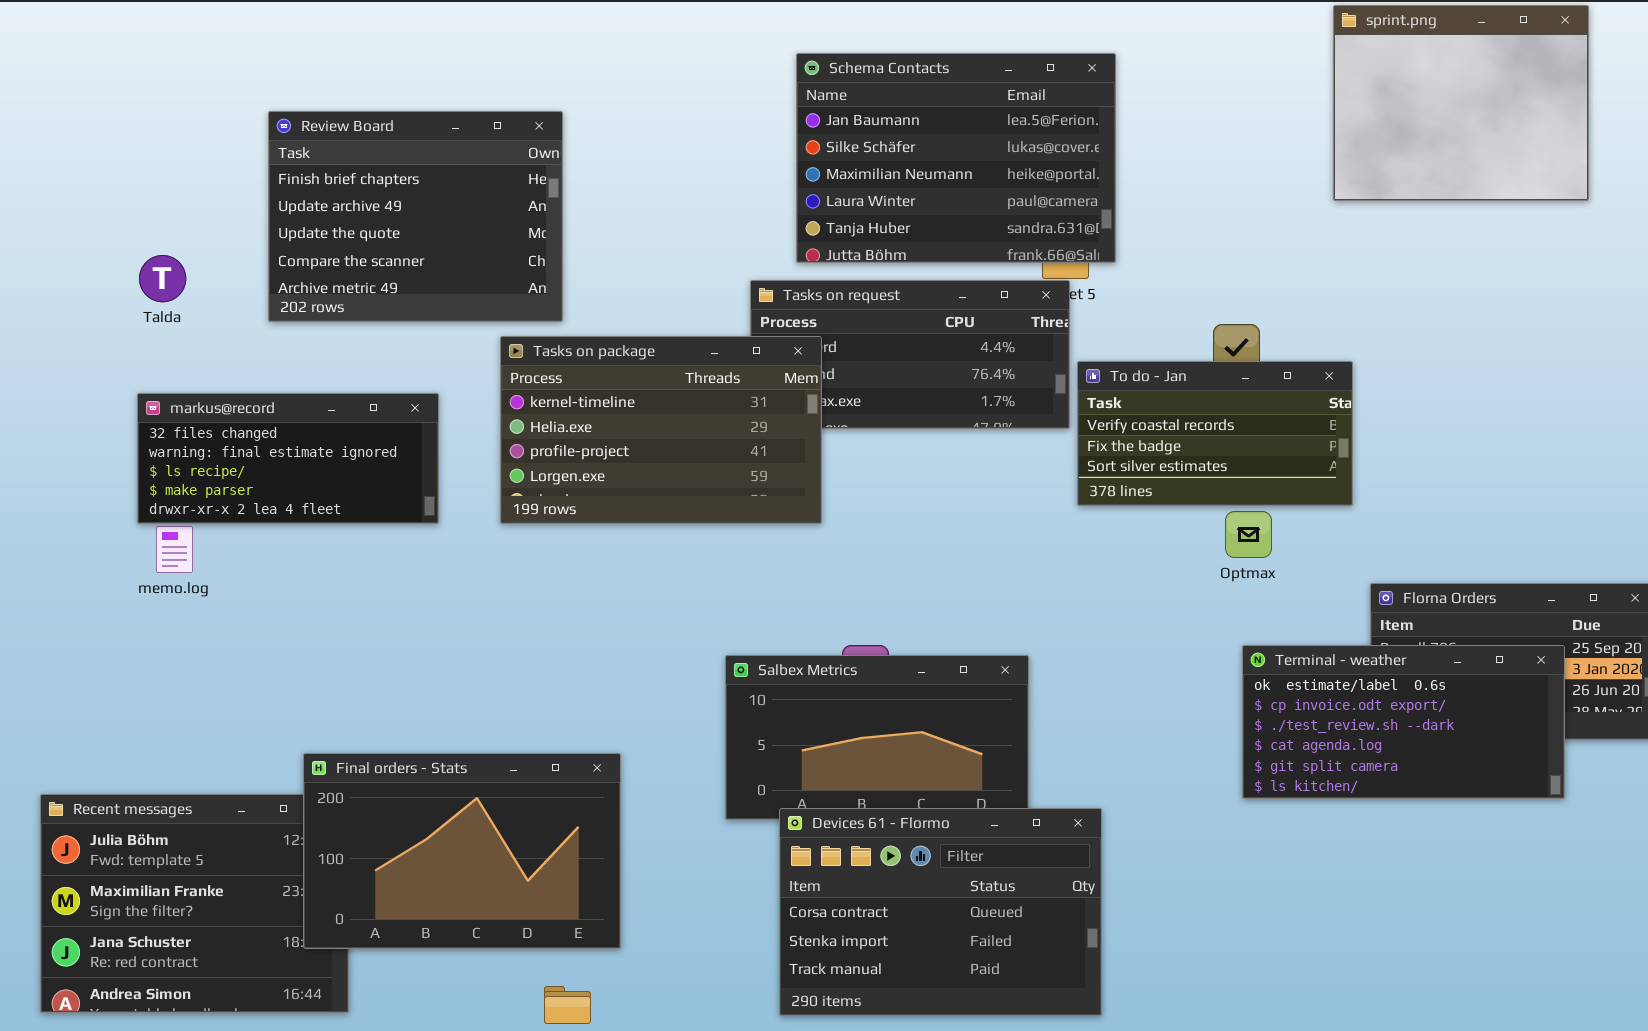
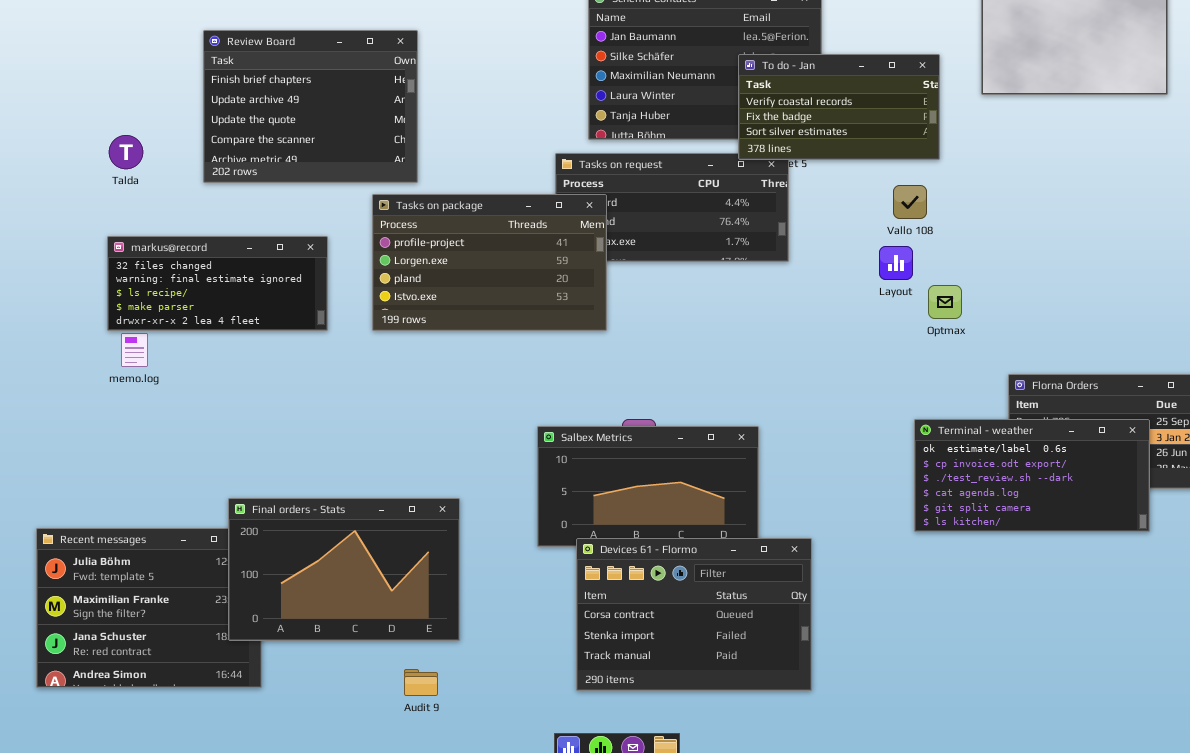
Tasks on package: [500,336,822,524] -> [372,194,607,331], scrolled down 2 rows
To do - Jan: [1077,361,1353,506] -> [738,54,940,160], moved
Optmax: [1225,511,1272,558] -> [928,285,962,319], moved

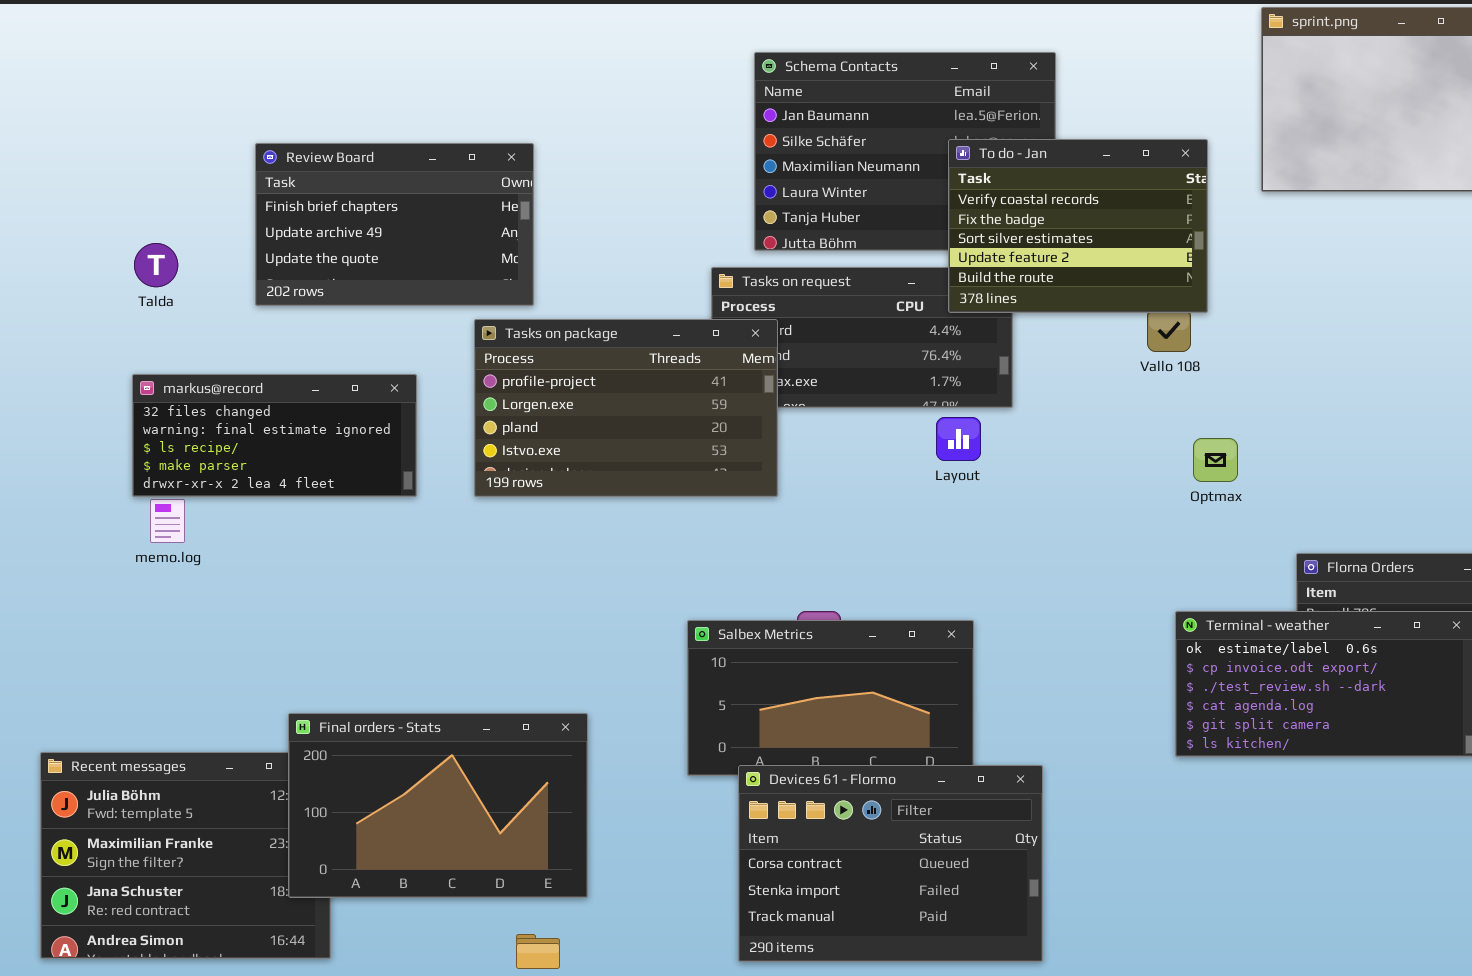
Review Board: [203,30,418,183] -> [255,143,534,306], resized
To do - Jan: [738,54,940,160] -> [948,139,1208,313], resized
Layout: [879,246,913,280] -> [936,417,981,461], moved

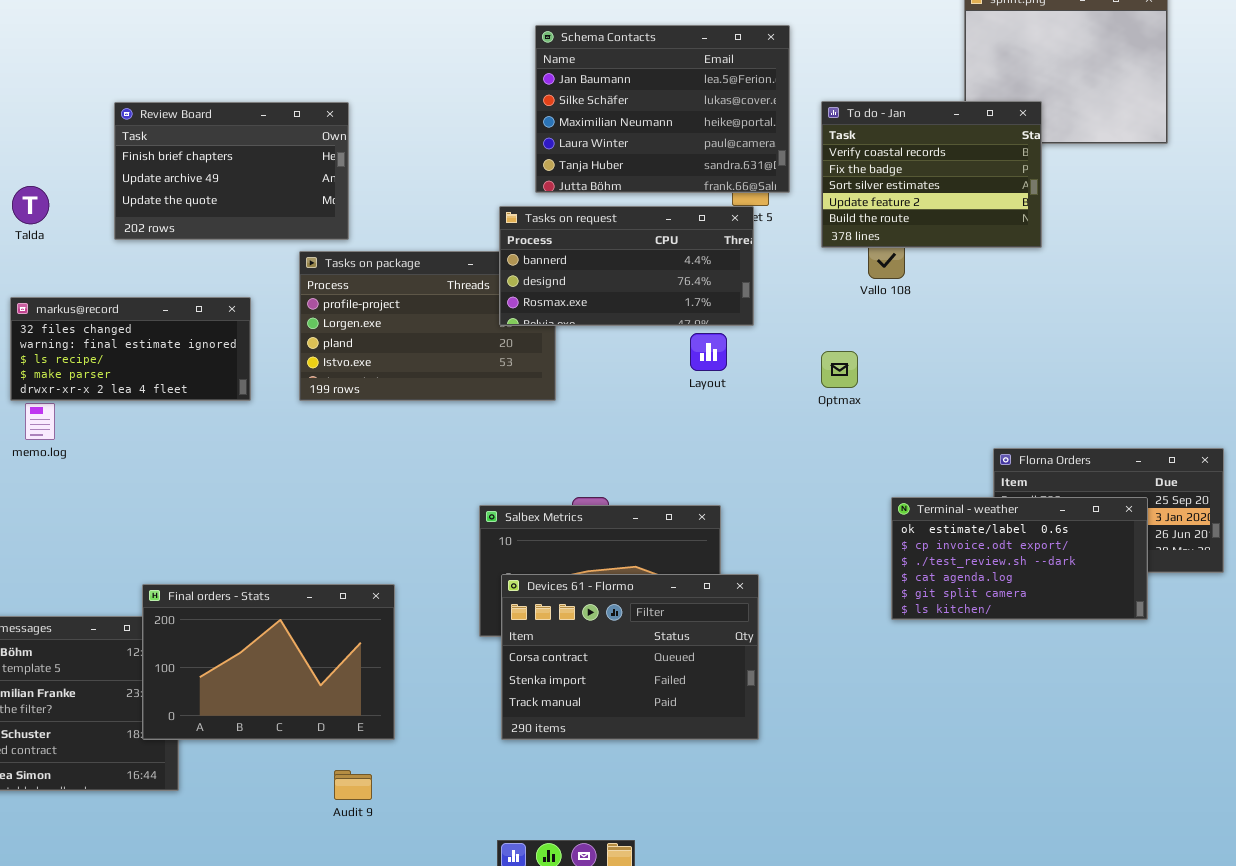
To do - Jan: [948,139,1208,313] -> [821,101,1042,248], moved
Tasks on request: [711,267,1013,408] -> [499,206,754,326], raised
Optmax: [1193,438,1238,482] -> [821,351,858,388], moved
Devices 61 - Flormo: [738,765,1043,962] -> [501,574,759,740], moved

